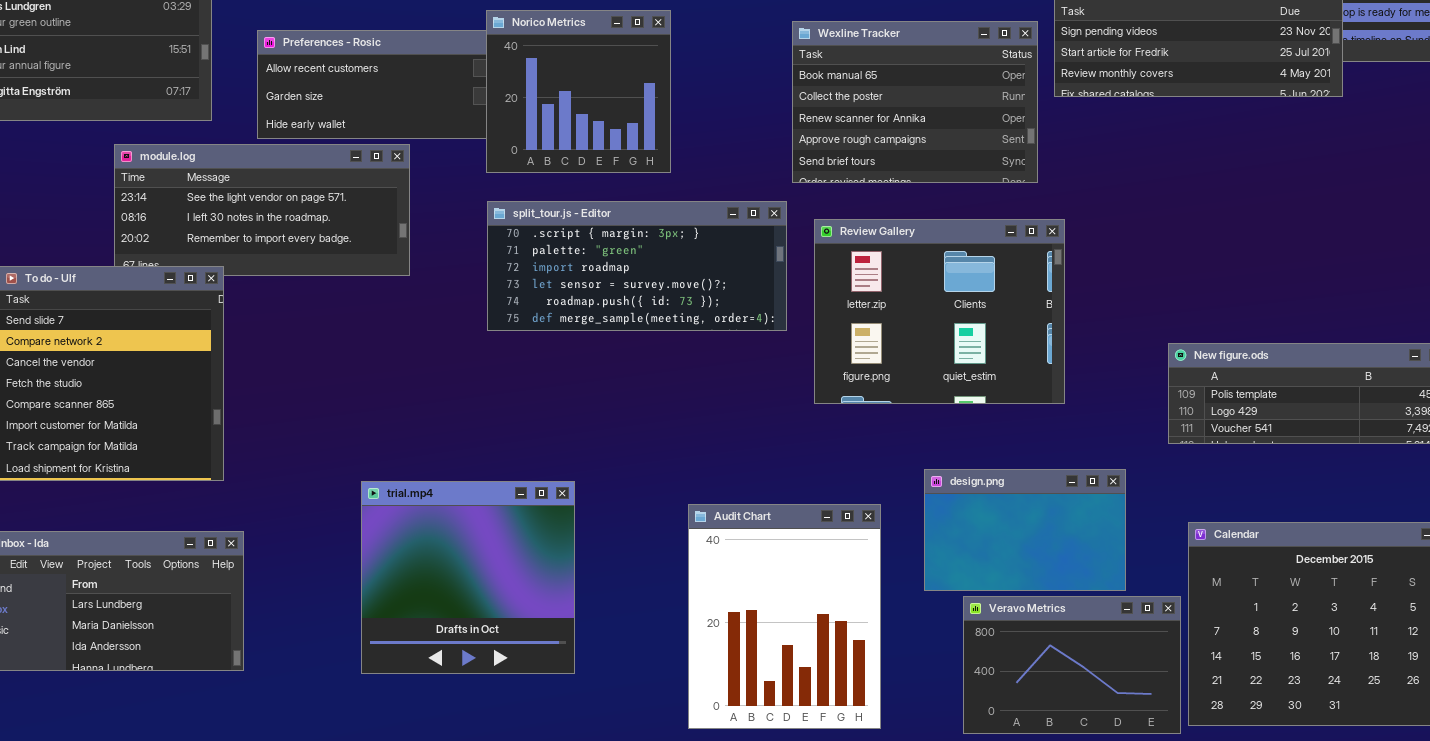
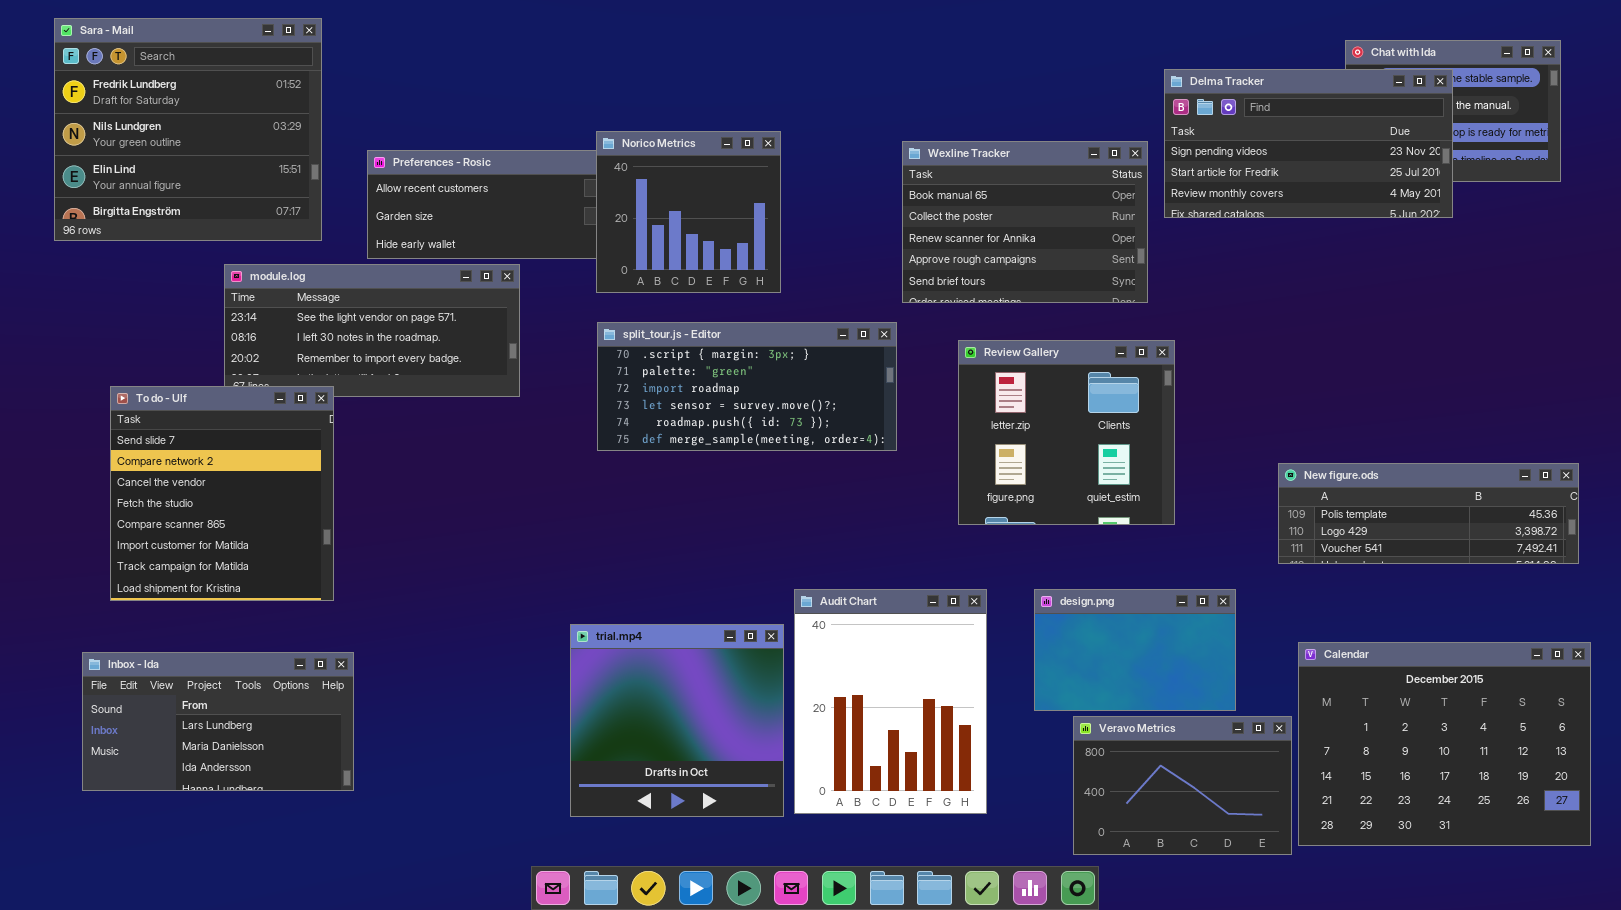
Review Gallery: [814,219,1065,404] -> [958,340,1175,525], resized
trial.mp4: [361,481,575,674] -> [570,624,784,817], moved
Audit Chart: [688,504,881,729] -> [794,589,987,814], moved

